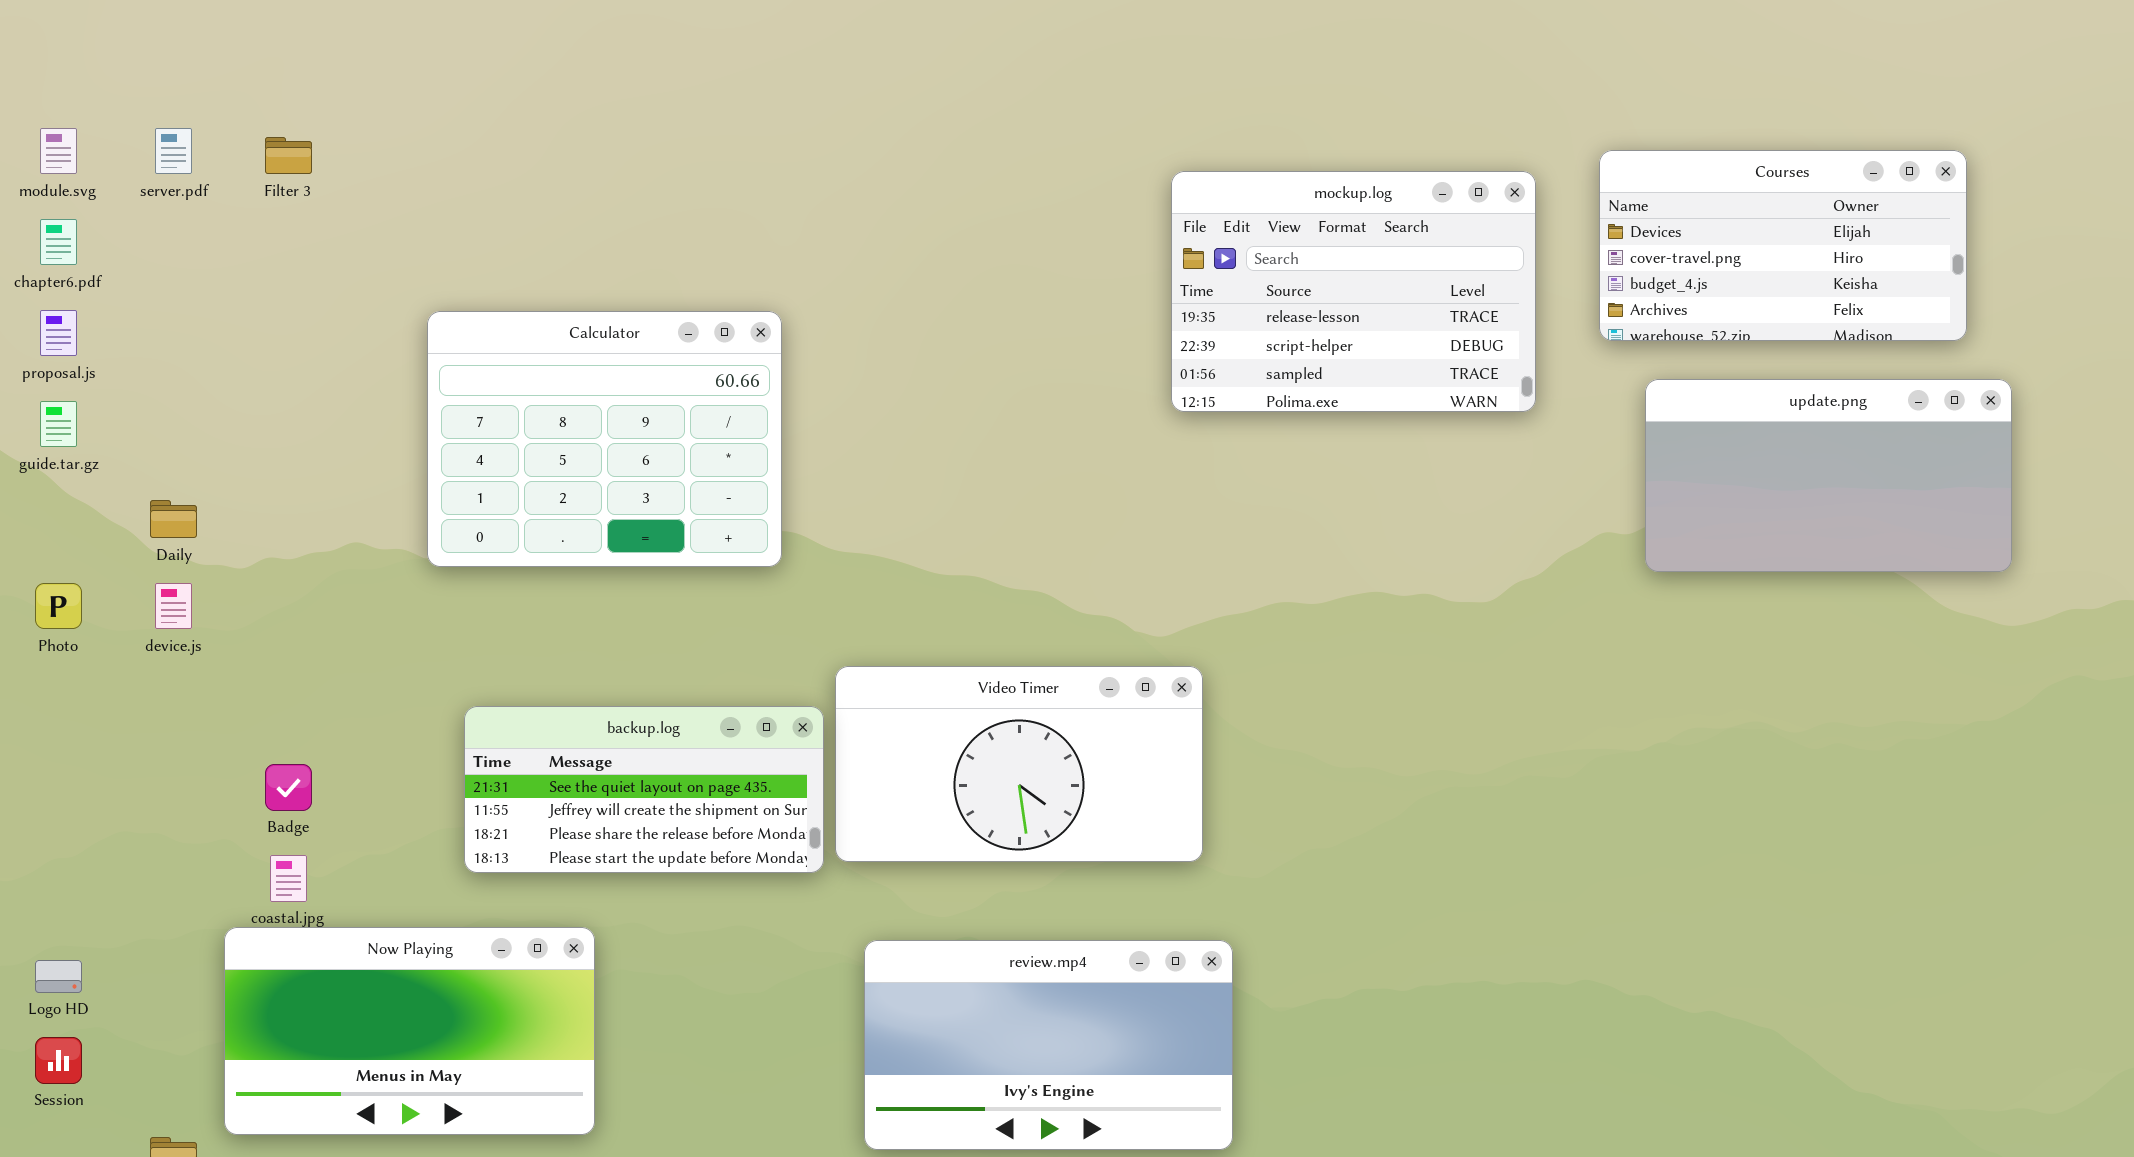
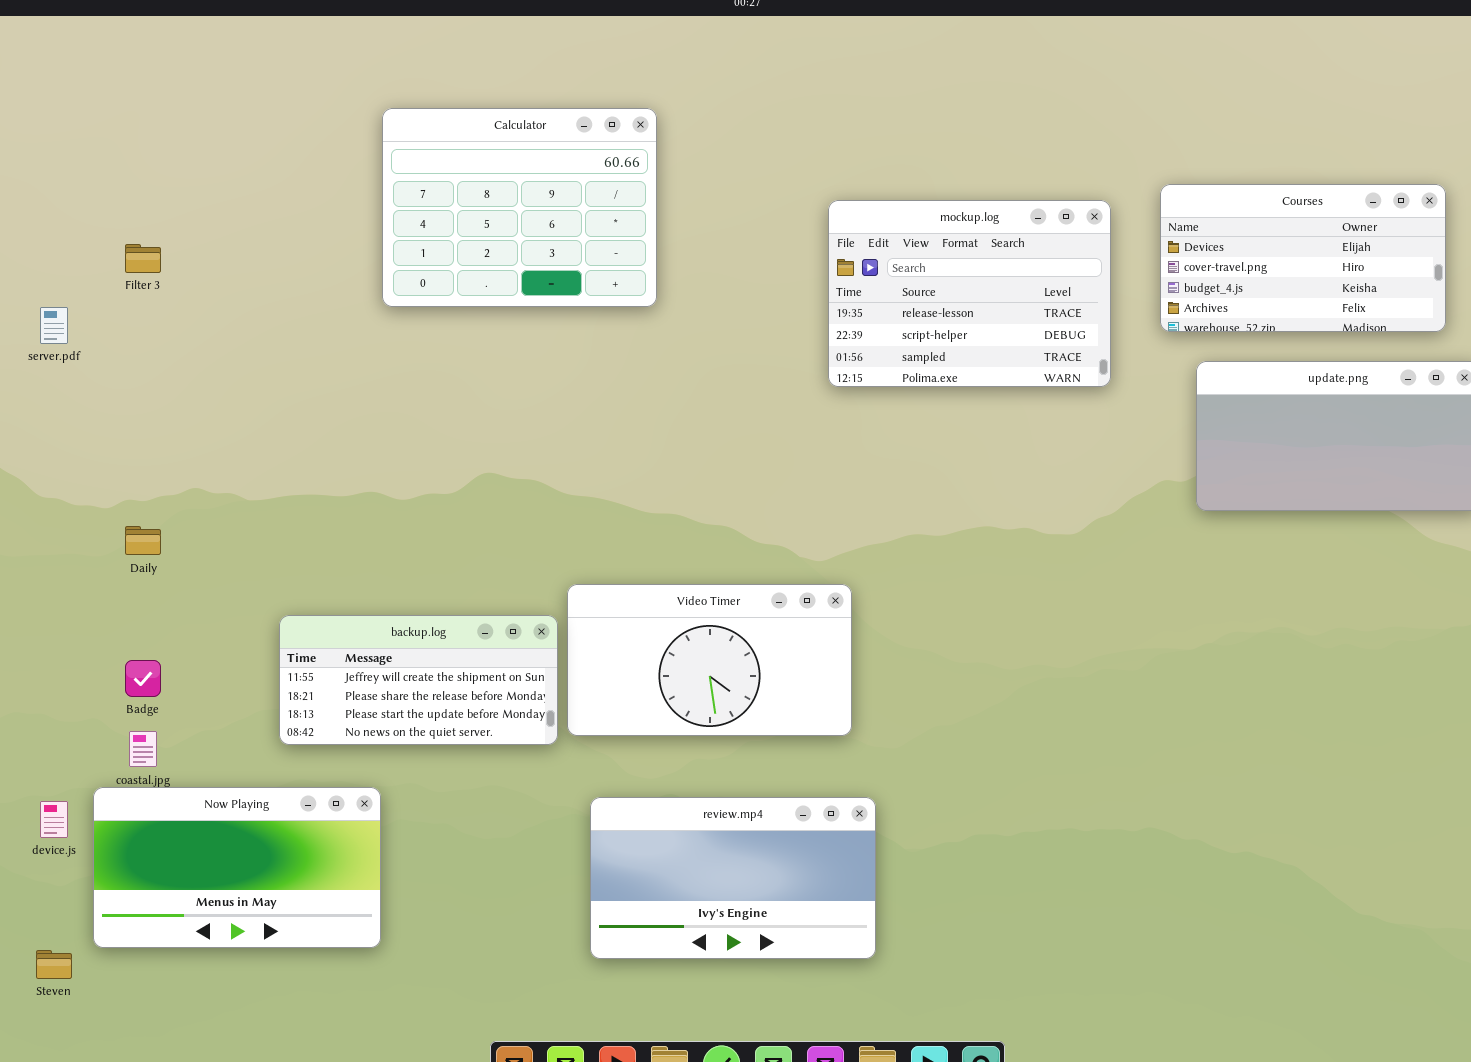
server.pdf: [155,128,192,174] -> [40,307,68,344], moved
Filter 3: [265,137,312,174] -> [125,244,161,273], moved
Calculator: [427,311,782,567] -> [382,108,657,307], moved
Daily: [150,500,197,538] -> [125,526,161,555], moved
device.js: [155,583,192,629] -> [40,801,68,838], moved
backup.log: [464,706,824,873] -> [279,615,558,745], scrolled down 1 row

